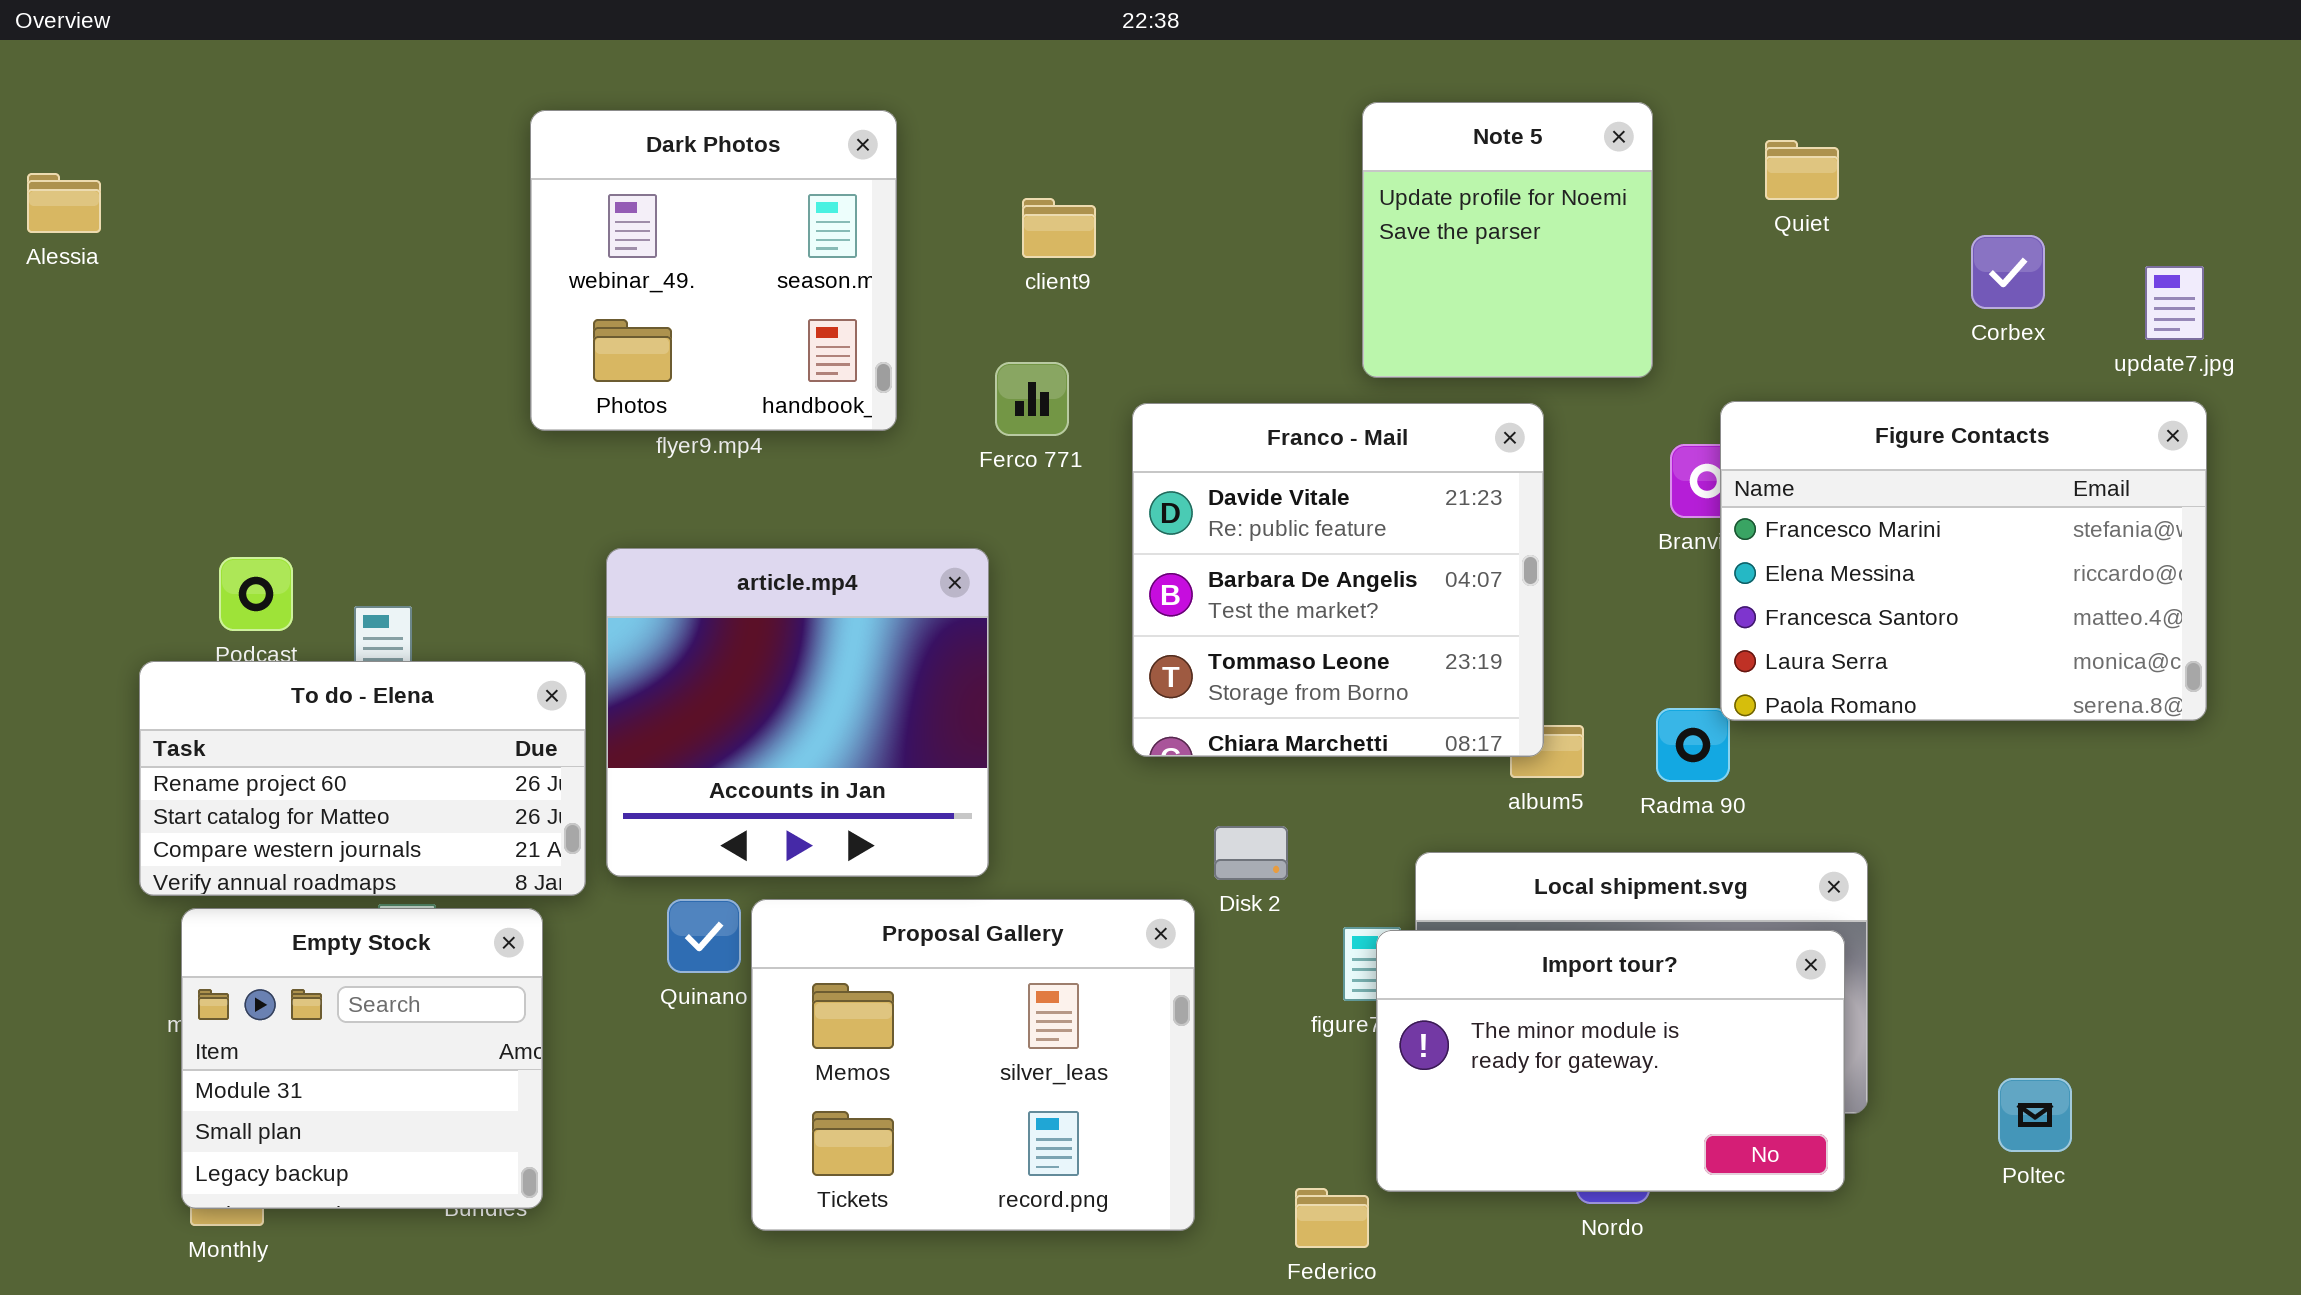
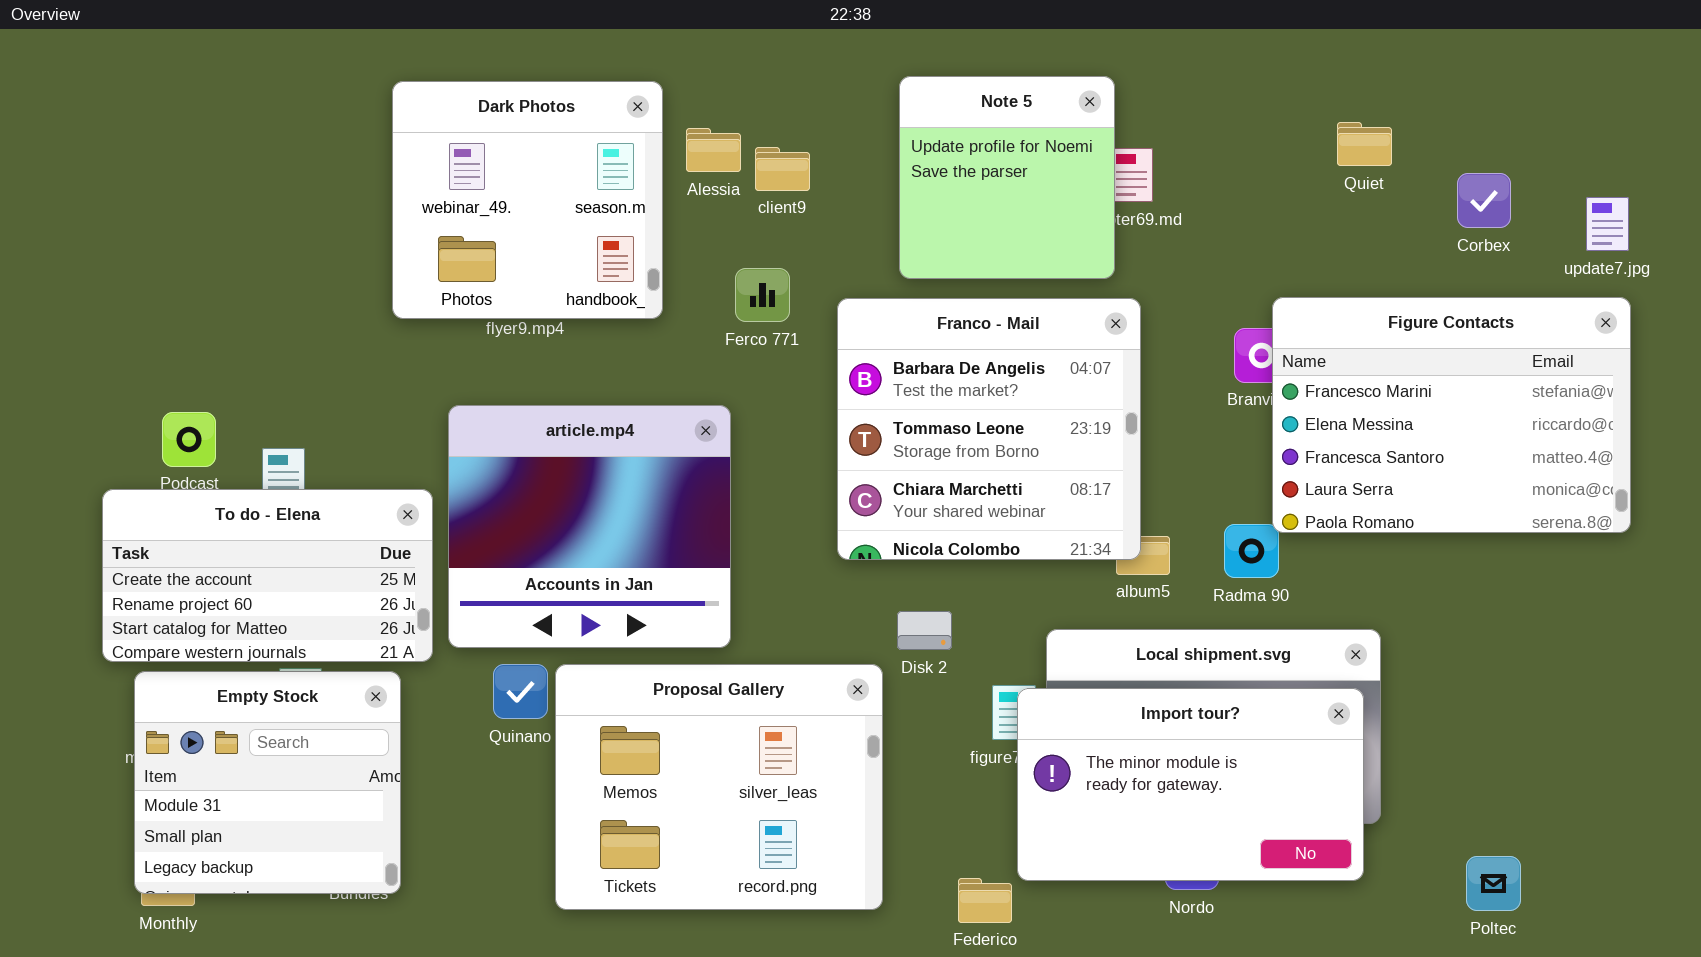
Note 5: [1362,102,1653,378] -> [899,76,1115,279], moved
Quiet: [1765,140,1839,200] -> [1337,122,1392,166], moved
Alessia: [27,173,101,233] -> [686,128,741,172], moved
Franco - Mail: [1132,403,1544,757] -> [837,298,1141,560], scrolled down 1 row
To do - Elena: [139,661,586,896] -> [102,489,433,662], scrolled up 1 row
Poltec: [1998,1078,2072,1152] -> [1466,856,1521,911], moved

